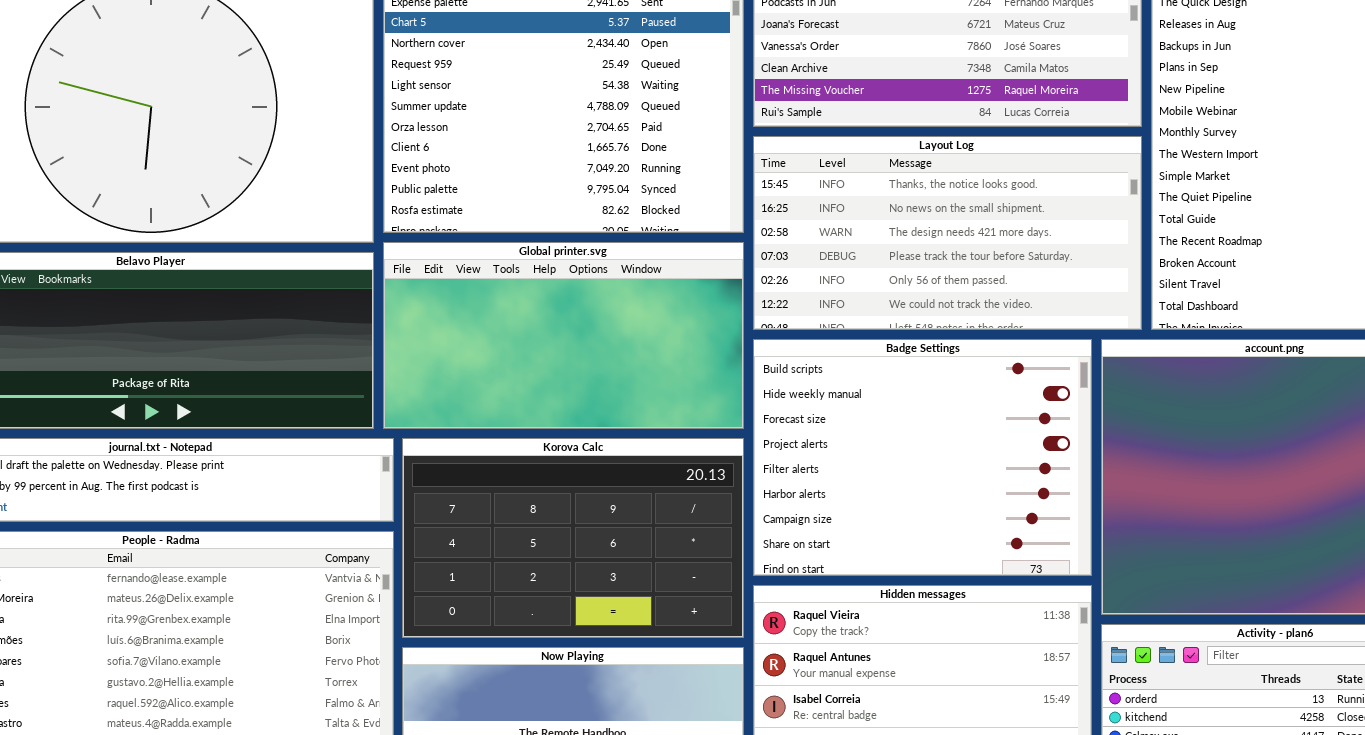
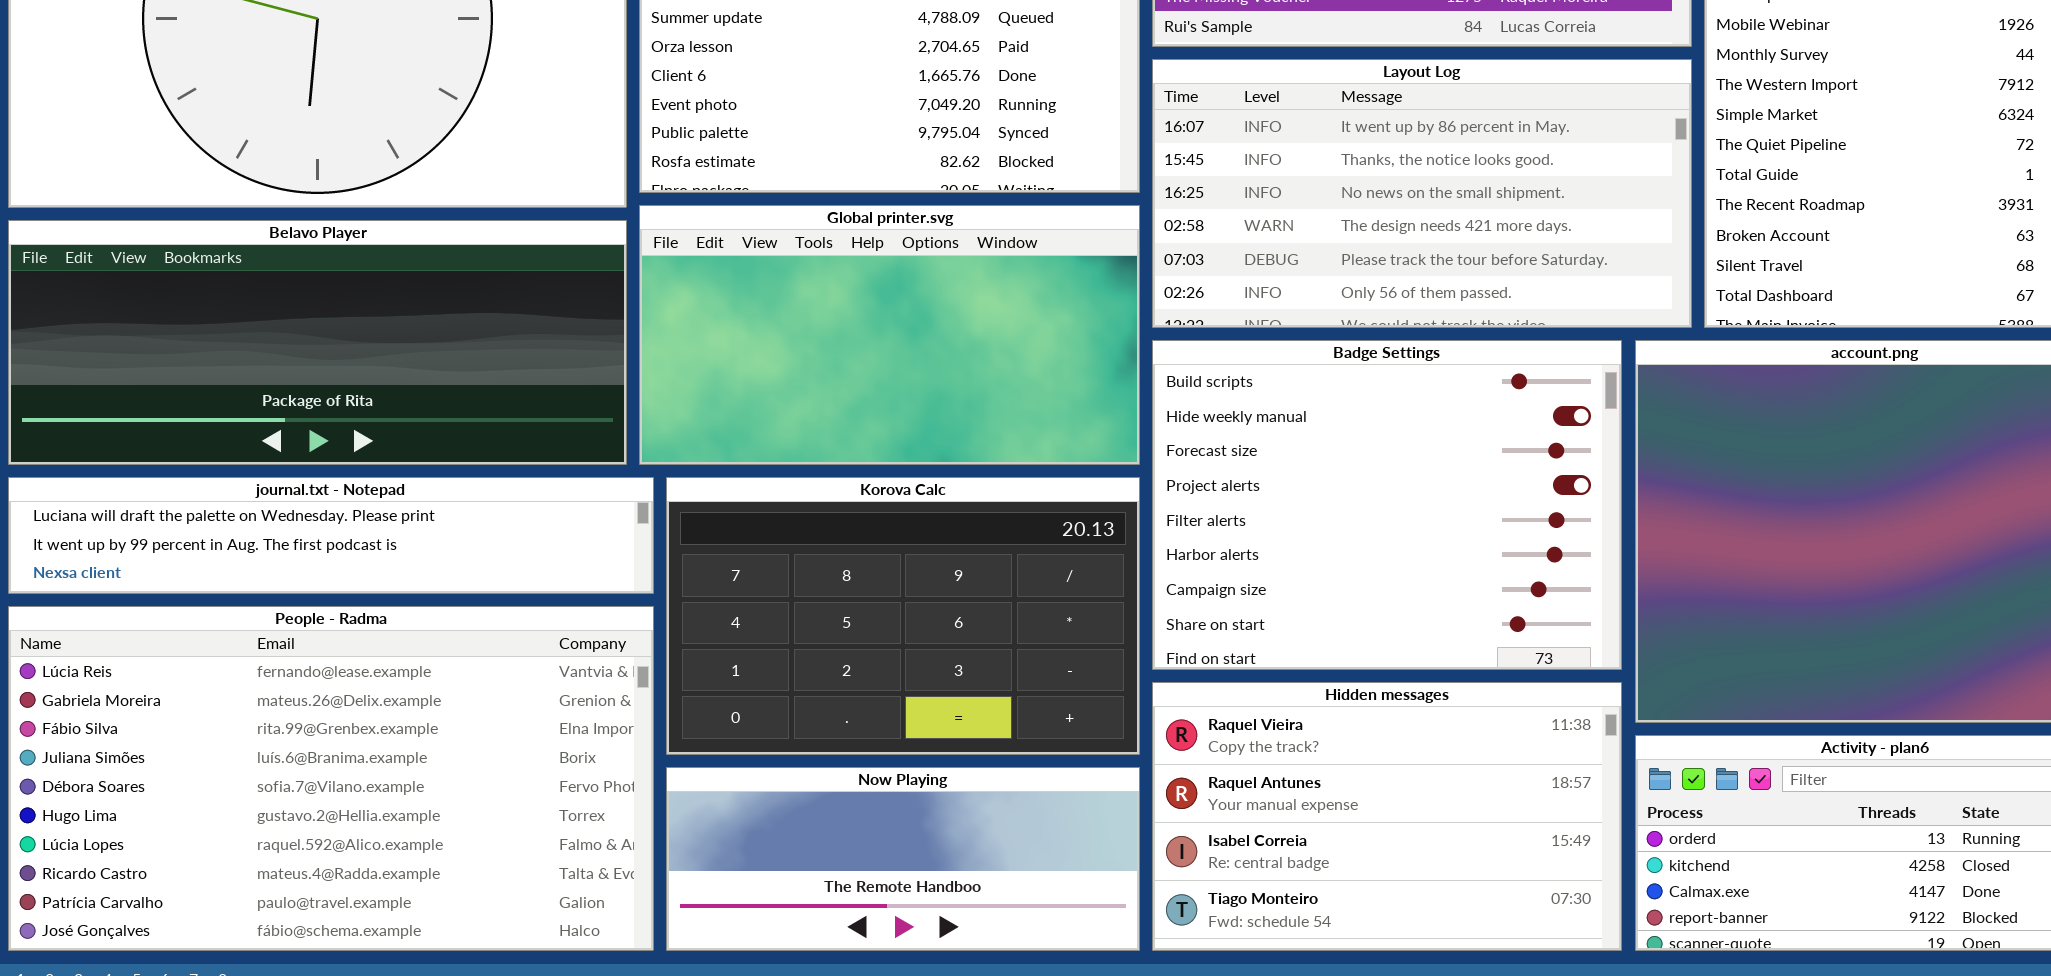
Layout Log: [753,136,1142,330] -> [1152,59,1692,328], scrolled up 1 row

